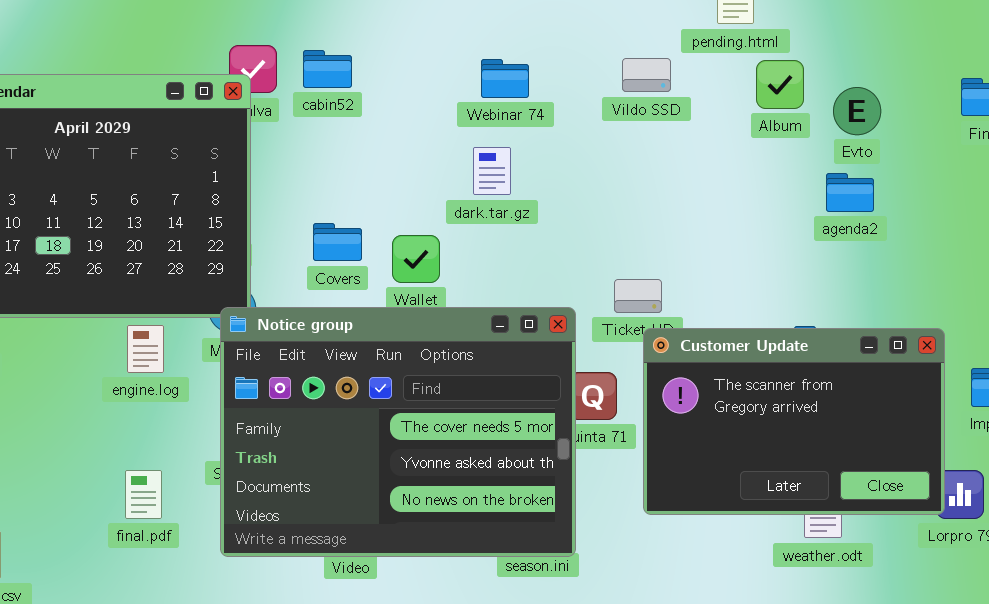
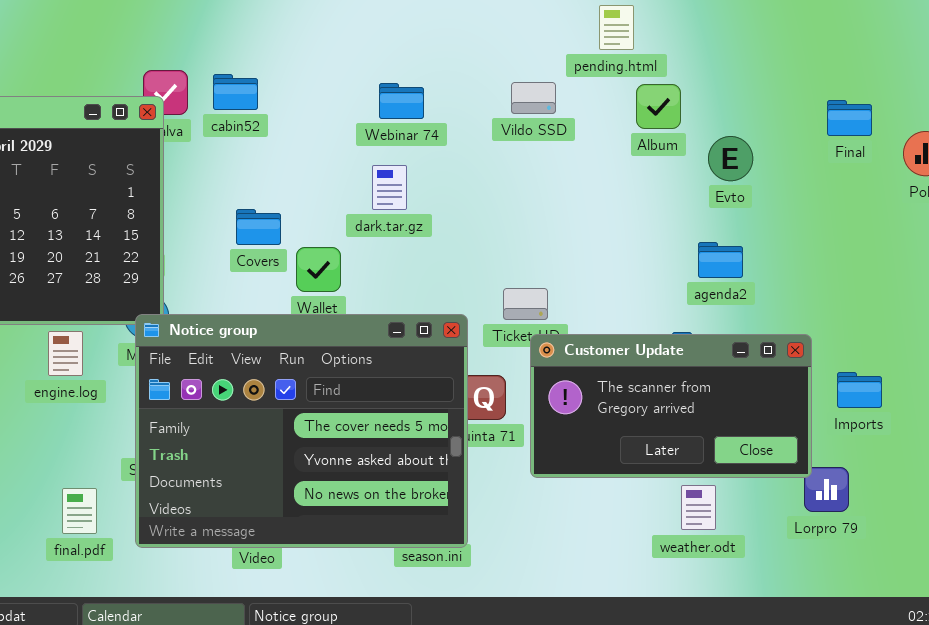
Evto: [833,87,881,135] -> [708,136,753,181], moved
agenda2: [826,173,874,212] -> [698,242,743,278], moved
Covers: [313,223,362,261] -> [236,209,281,245], moved
Customer Update: [643,328,945,515] -> [530,334,812,478], resized
final.pdf: [125,470,162,519] -> [62,488,97,534], moved

